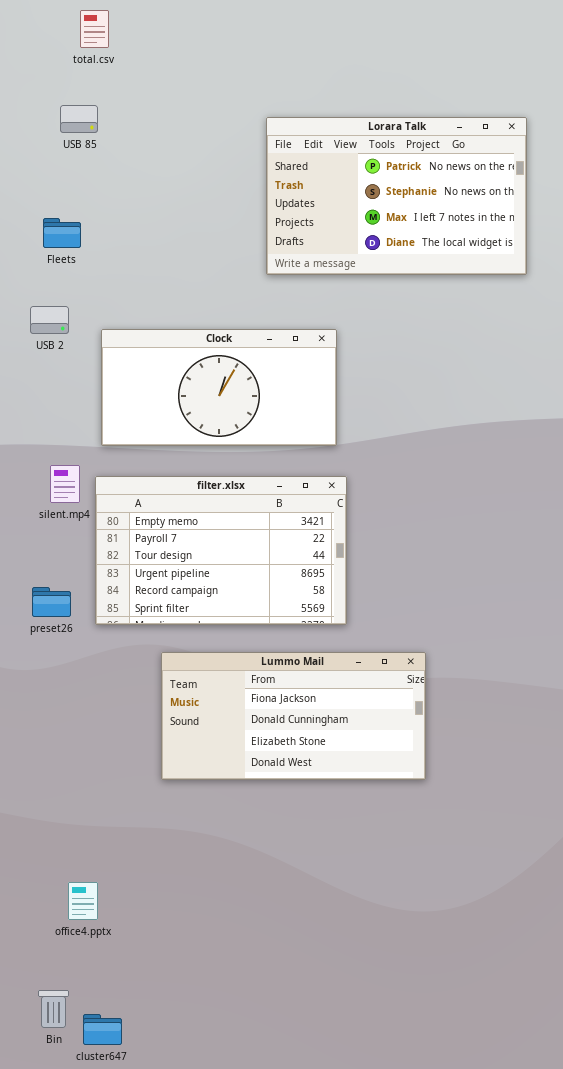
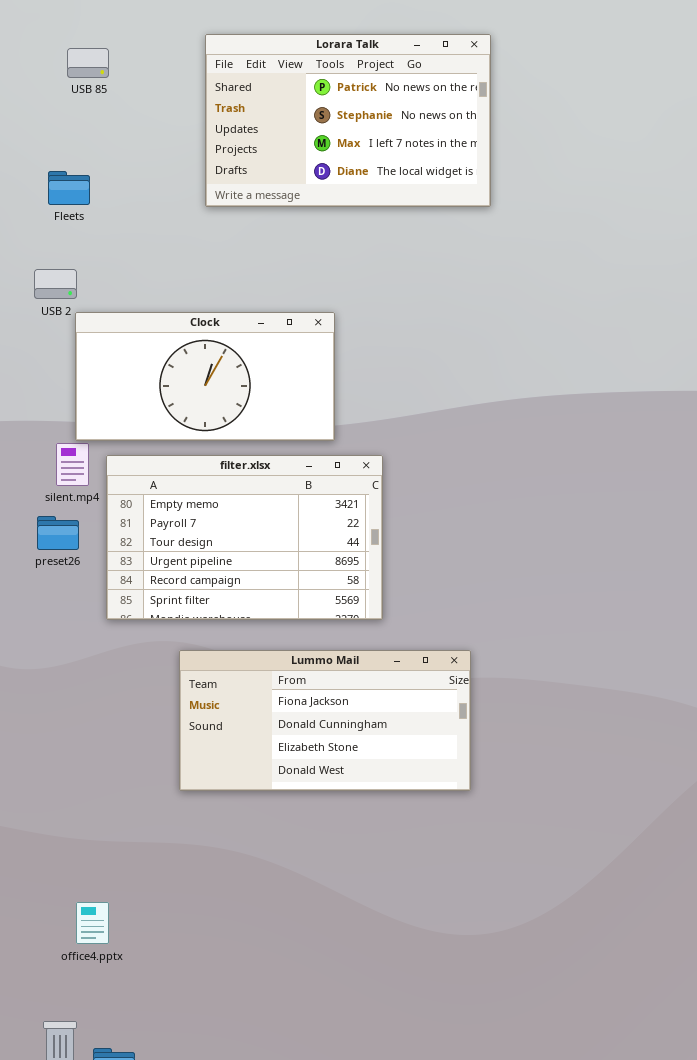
Lorara Talk: [266,117,527,275] -> [205,34,491,207], moved
Clock: [101,329,337,446] -> [75,312,335,441], moved
preset26: [32,587,71,617] -> [37,516,79,550], moved

